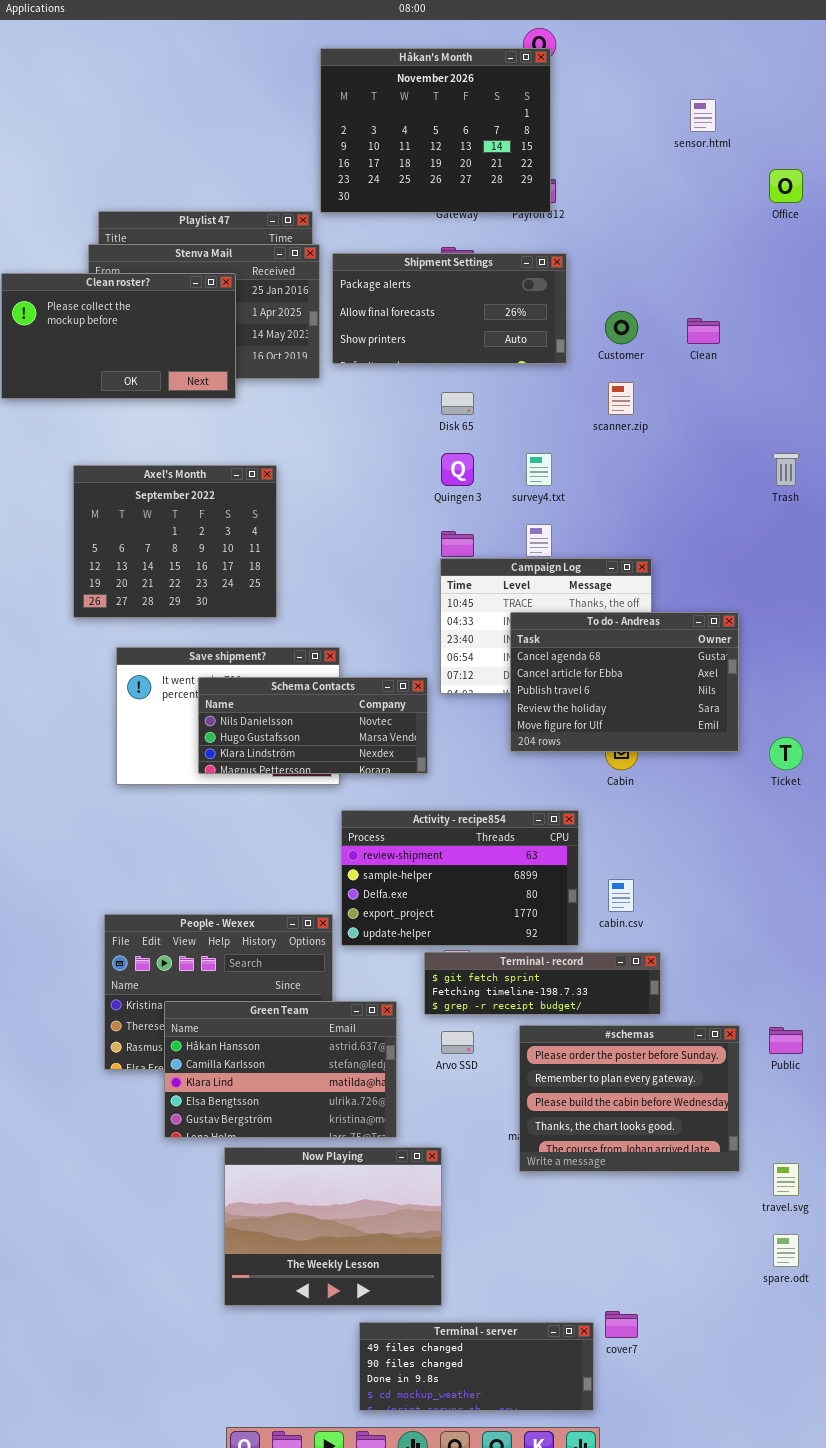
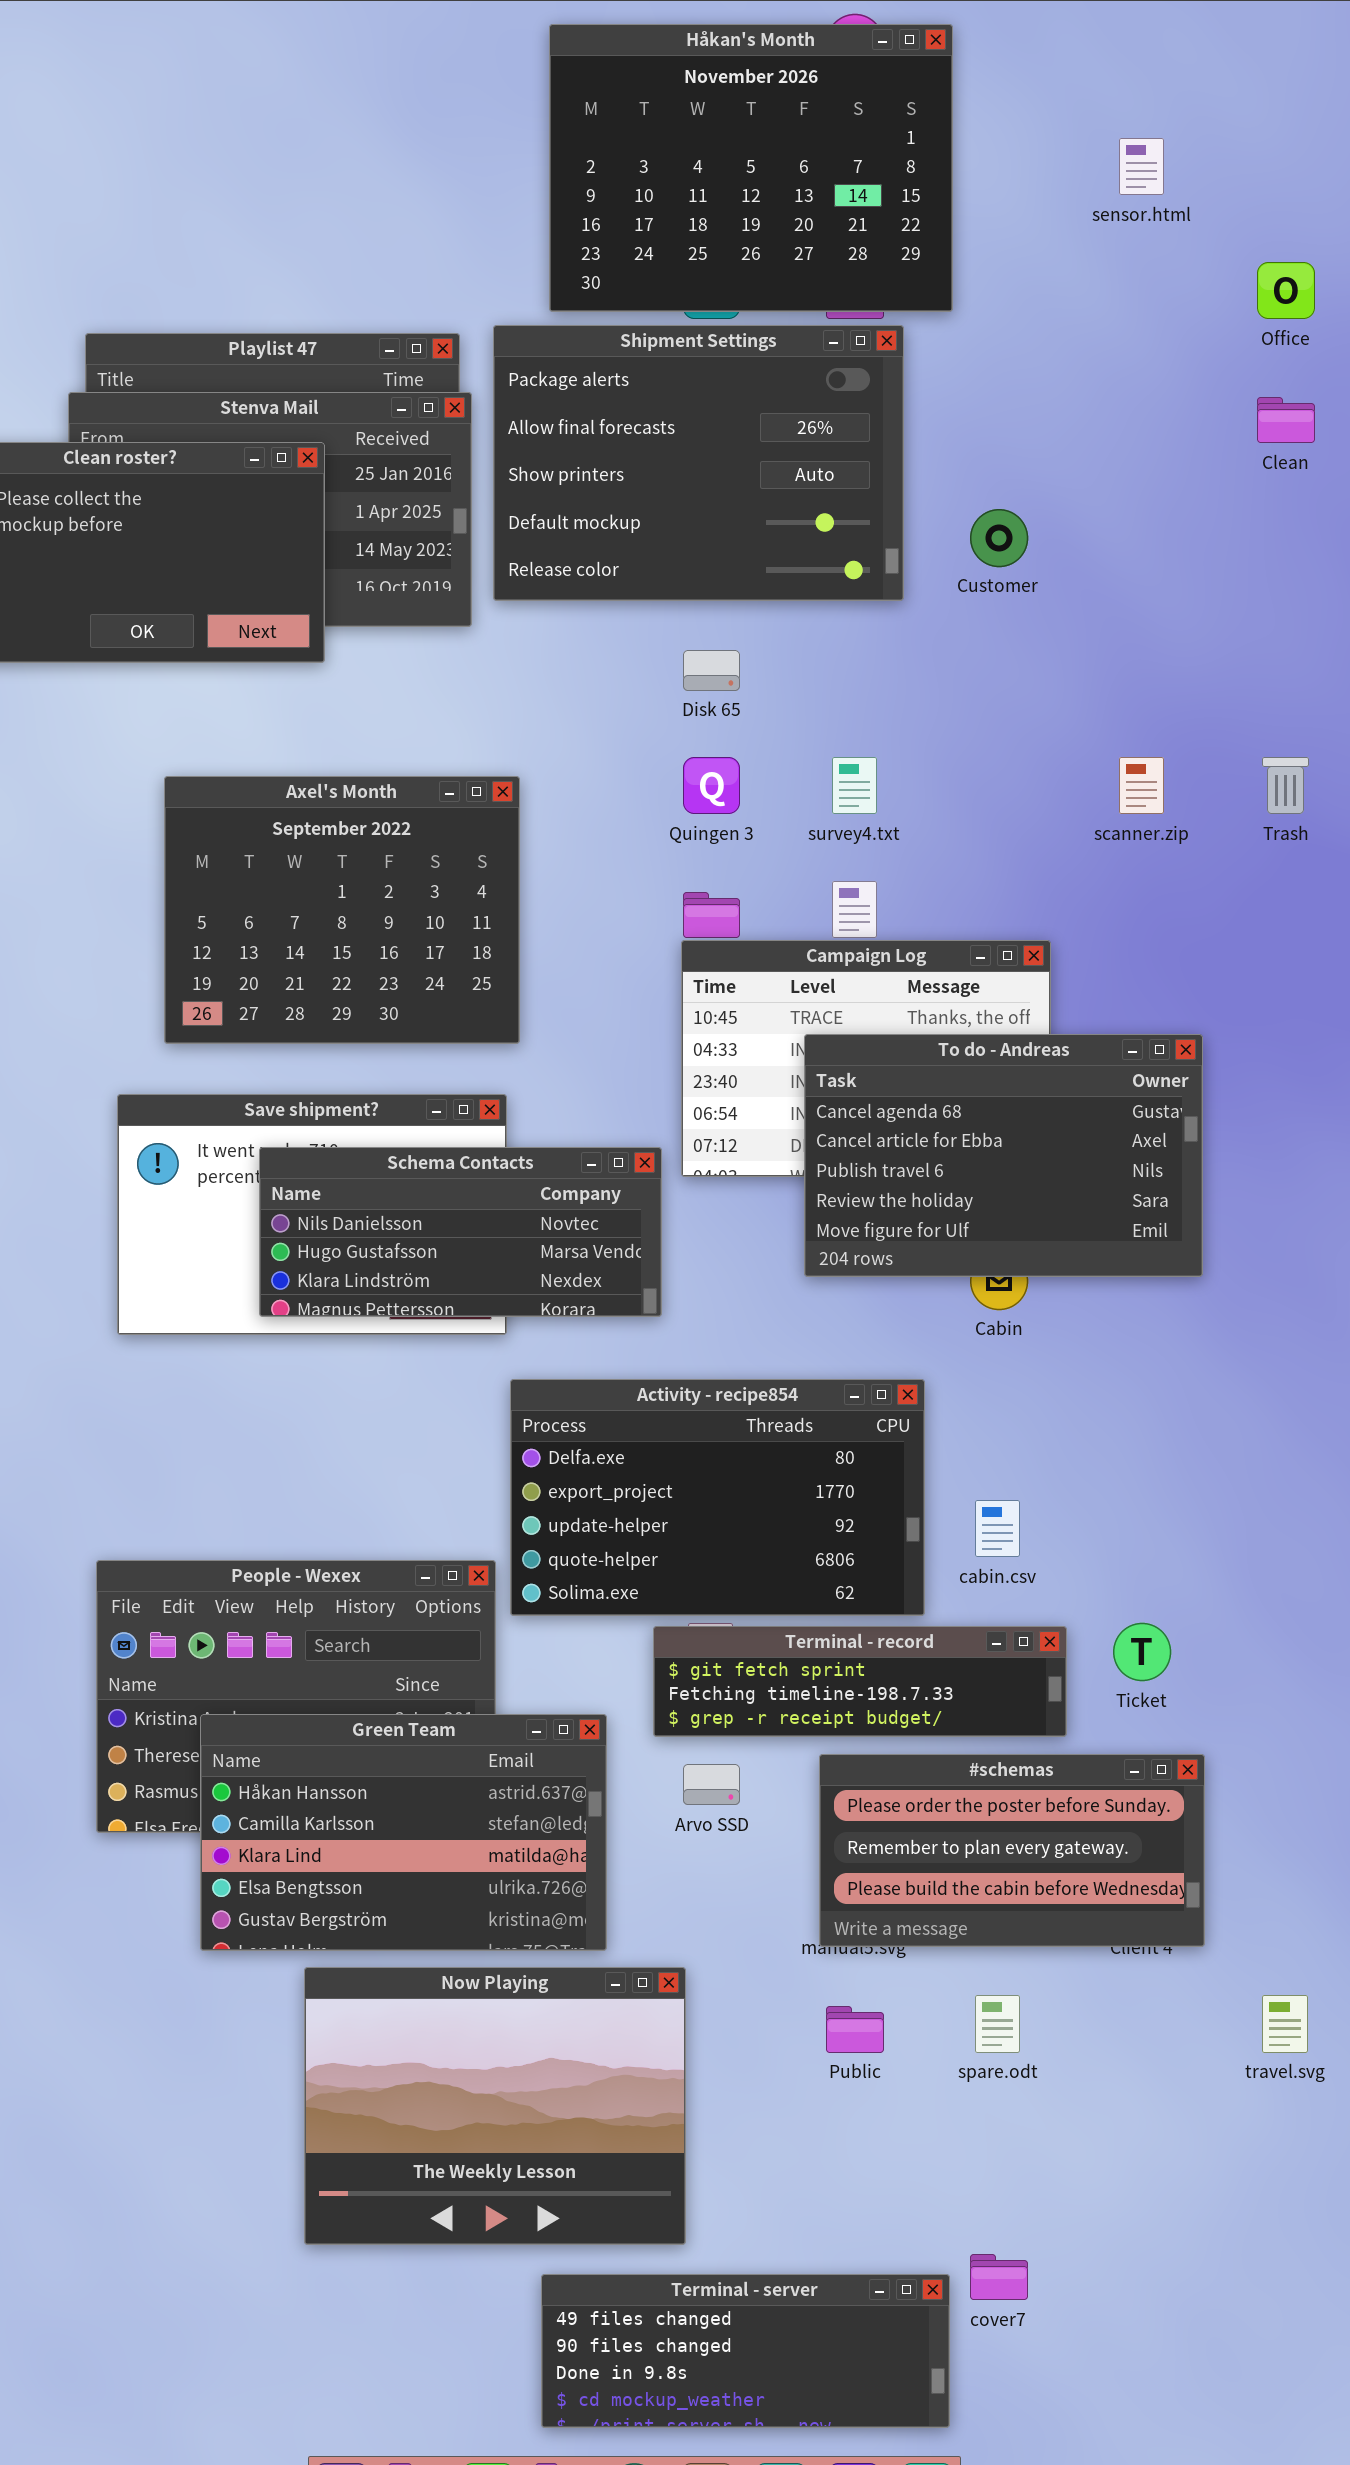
Håkan's Month: [320,48,551,213] -> [549,24,953,312], moved
Shipment Settings: [332,253,567,364] -> [493,325,904,601], resized
Clean: [687,318,720,344] -> [1257,397,1315,443], moved
scanner.zip: [608,382,634,415] -> [1119,757,1164,814], moved
Axel's Month: [73,465,277,618] -> [164,776,520,1044], moved
Ticket: [769,737,803,770] -> [1113,1623,1171,1681], moved
Activity - recipe854: [341,810,579,946] -> [510,1379,925,1616], scrolled down 2 rows
#schemas: [519,1025,740,1172] -> [819,1754,1205,1947], resized
Public: [769,1027,803,1054] -> [826,2006,884,2053], moved
spare.odt: [773,1234,799,1267] -> [975,1995,1020,2053], moved

